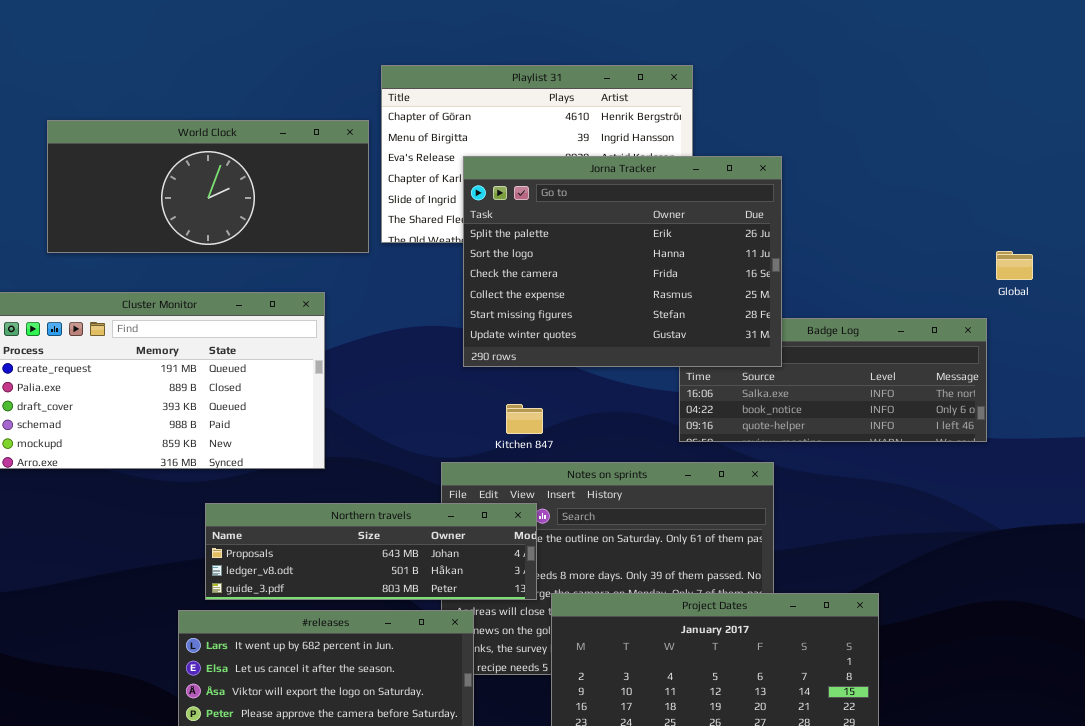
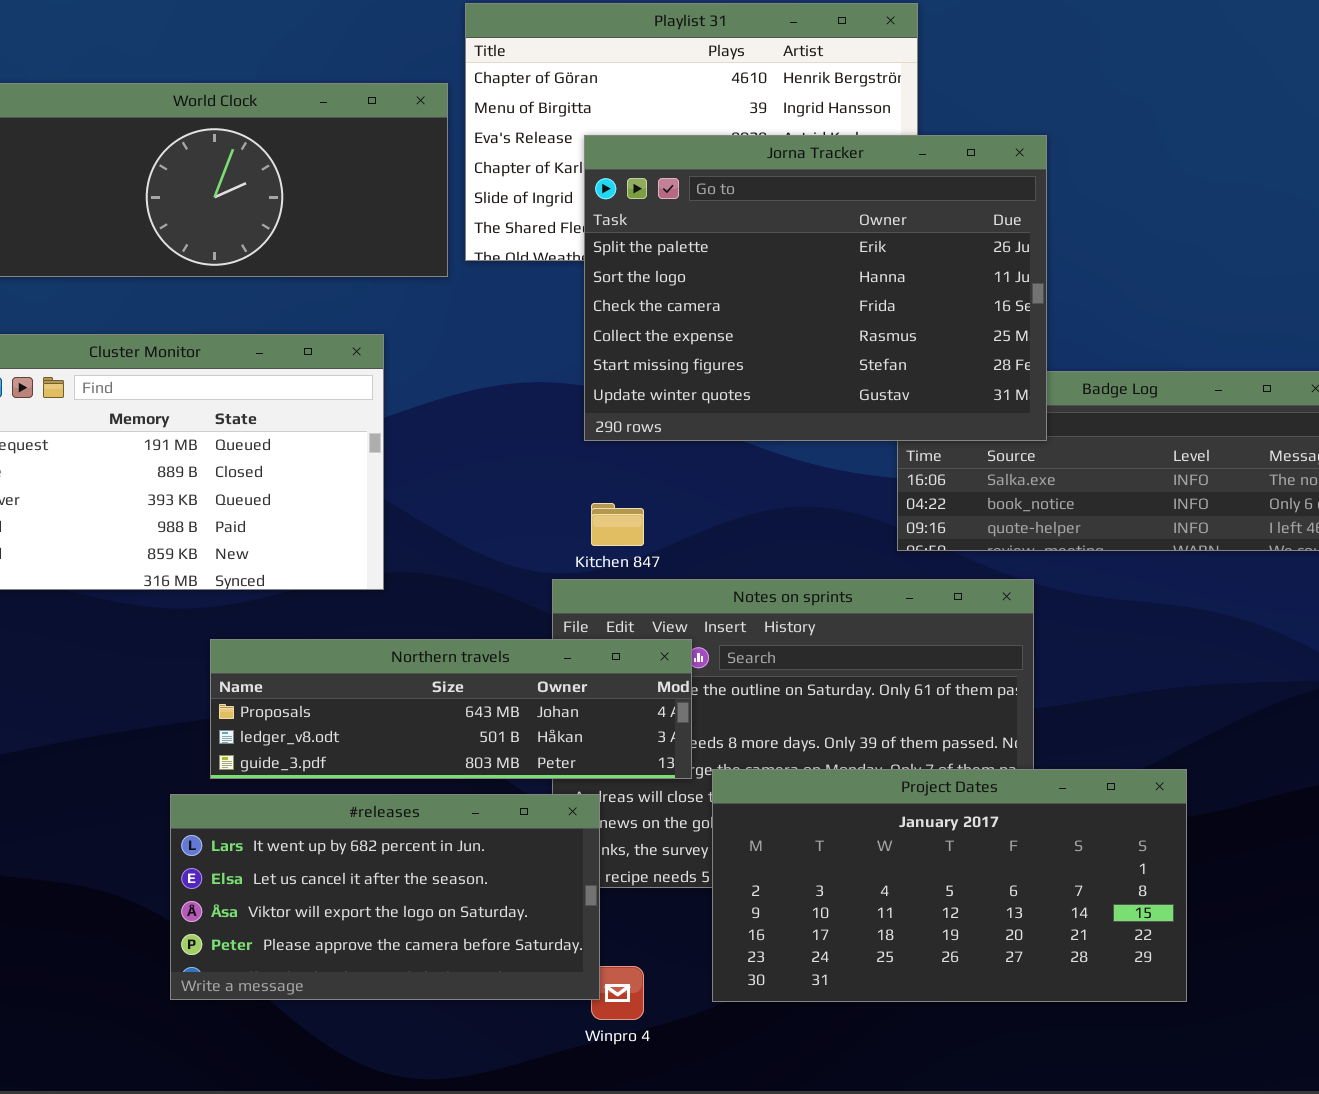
Kitchen 847: [506,404,543,434] -> [591,503,644,546], moved

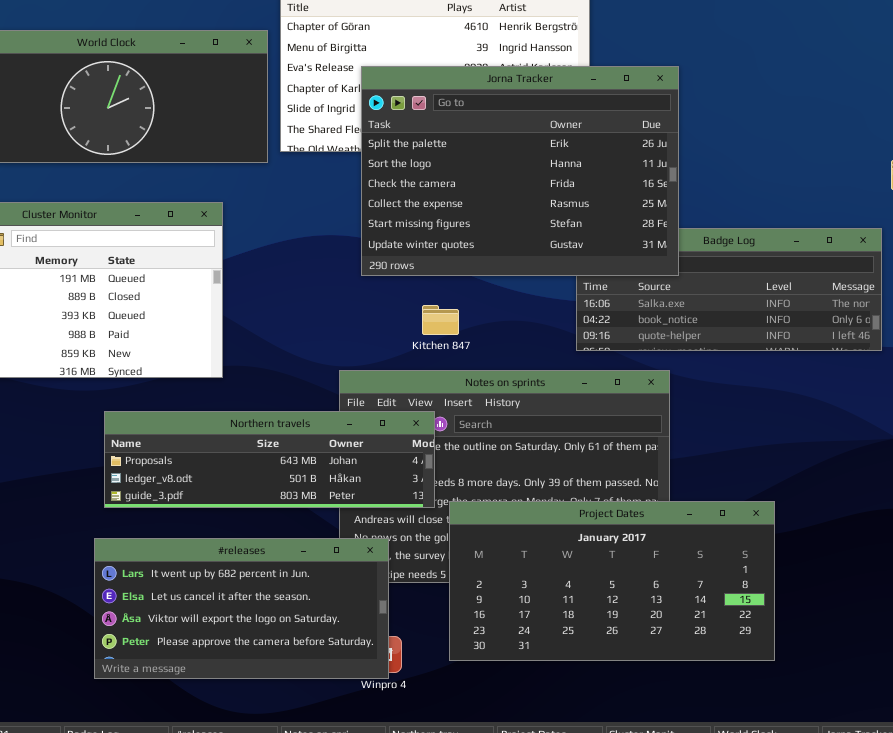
Kitchen 847: [591,503,644,546] -> [422,305,459,335], moved
#releases: [170,794,600,1000] -> [94,538,389,679], moved

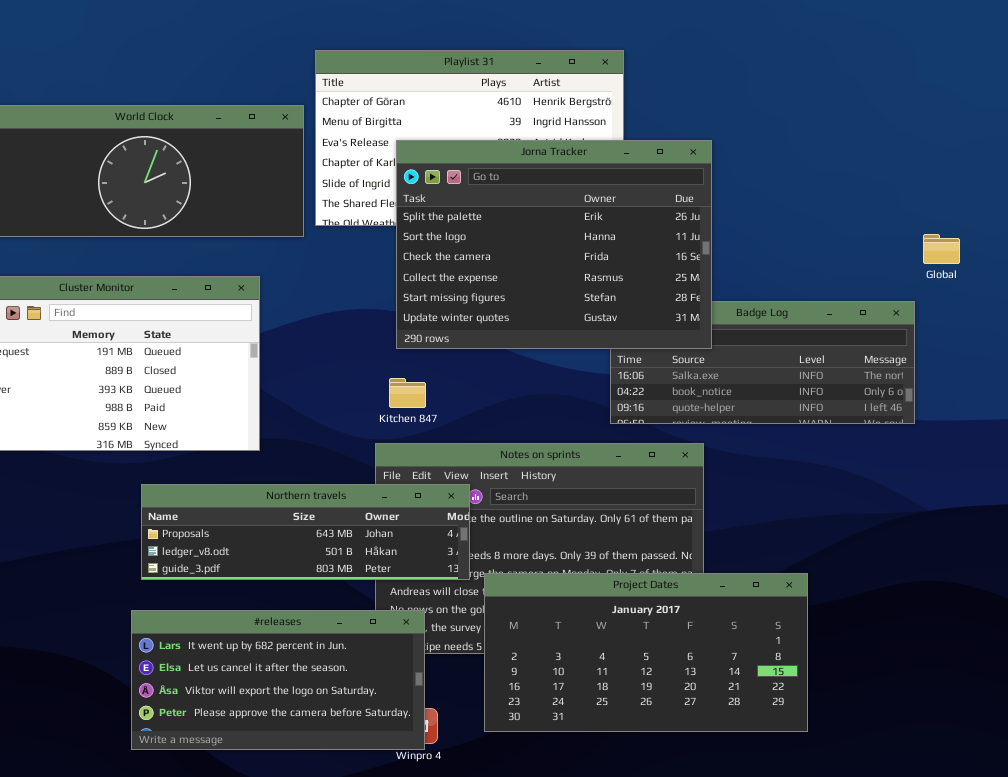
Kitchen 847: [422,305,459,335] -> [389,378,426,408], moved

